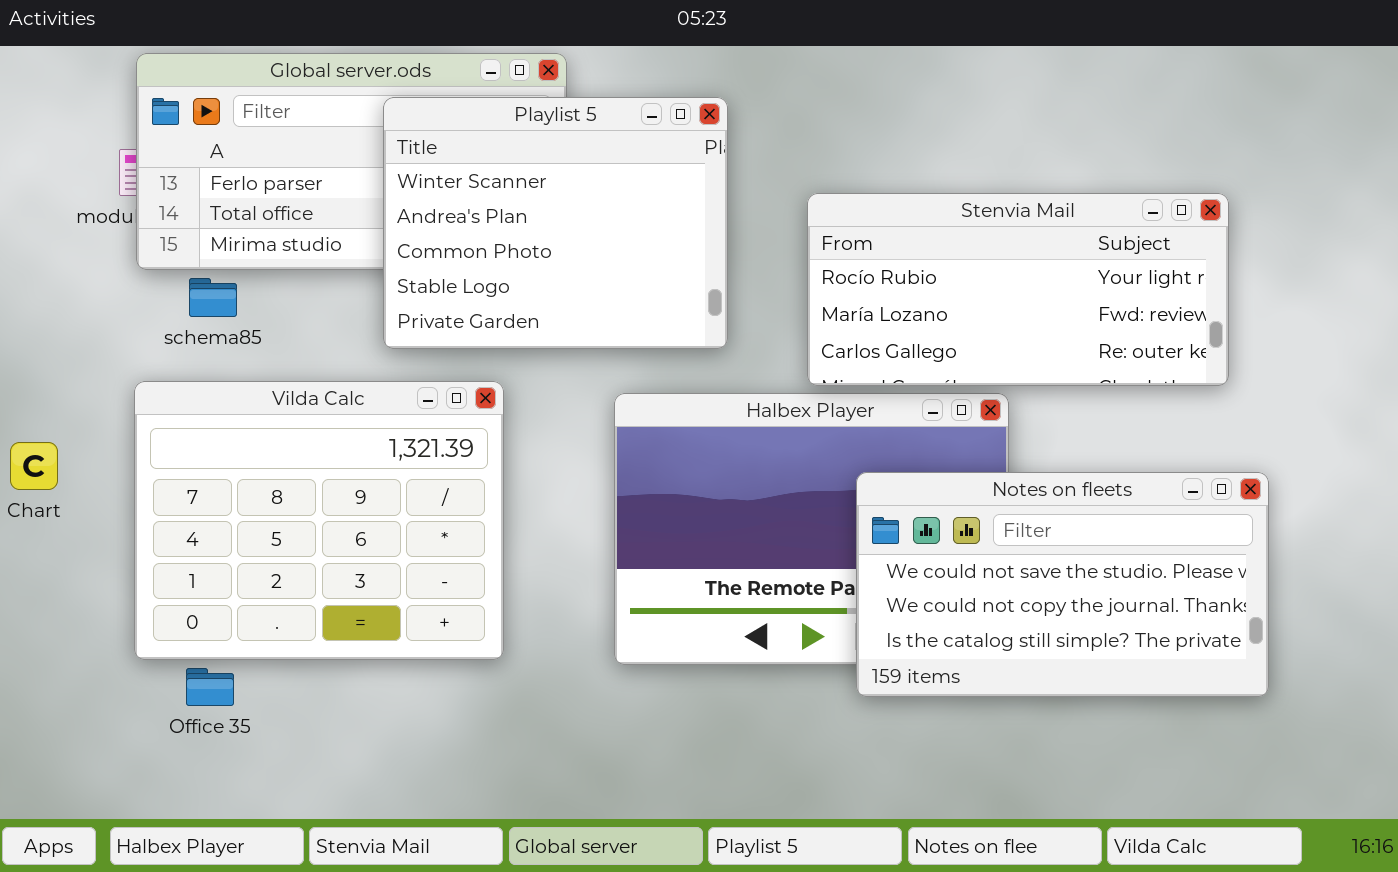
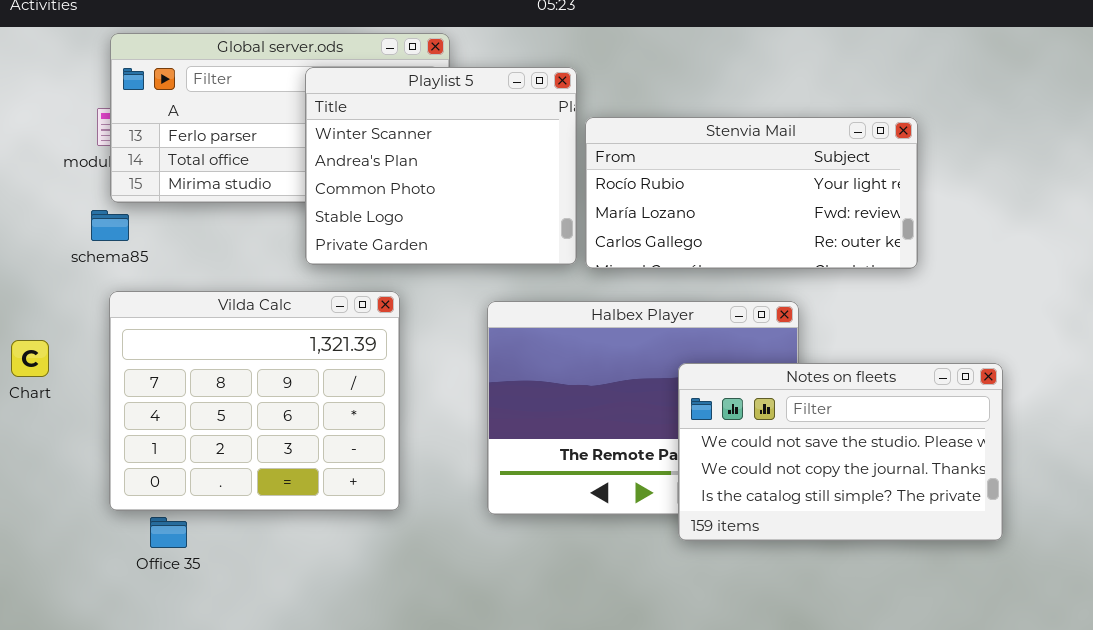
Stenvia Mail: [807,193,1229,386] -> [585,117,918,269], moved
schema85: [189,278,237,317] -> [91,210,129,241], moved

